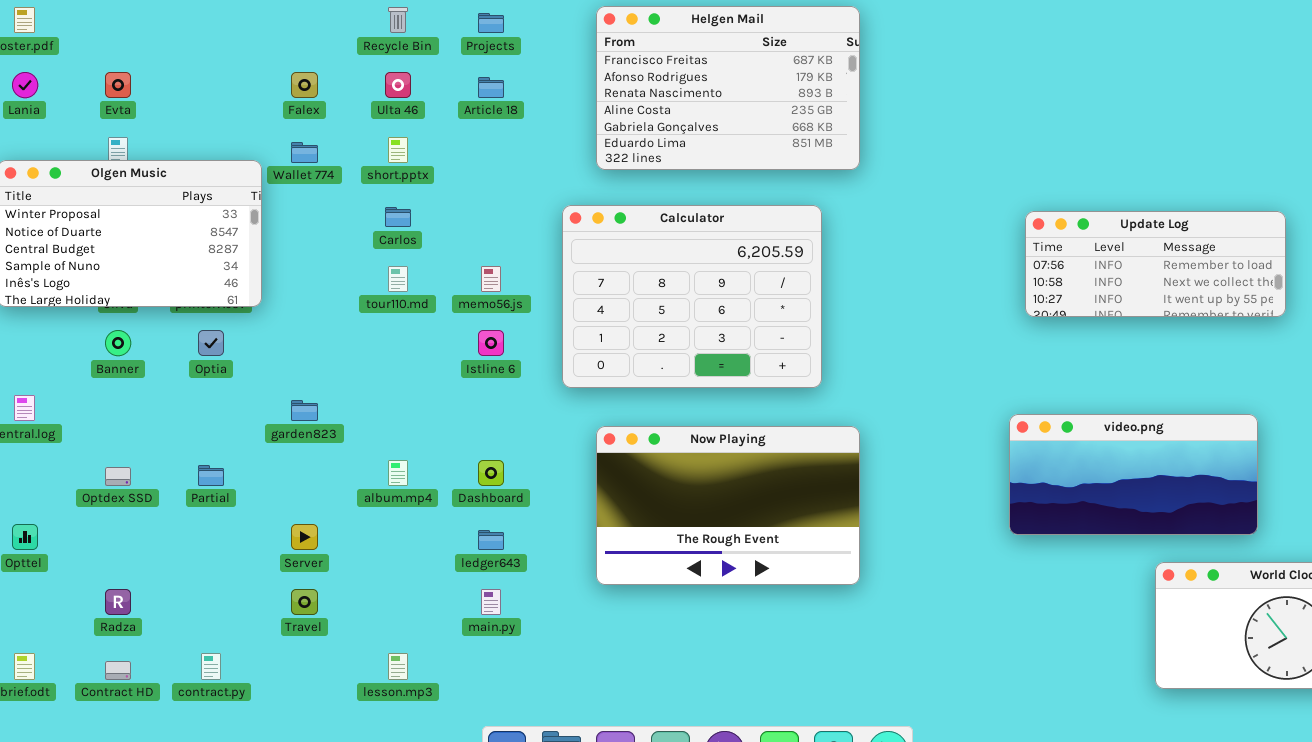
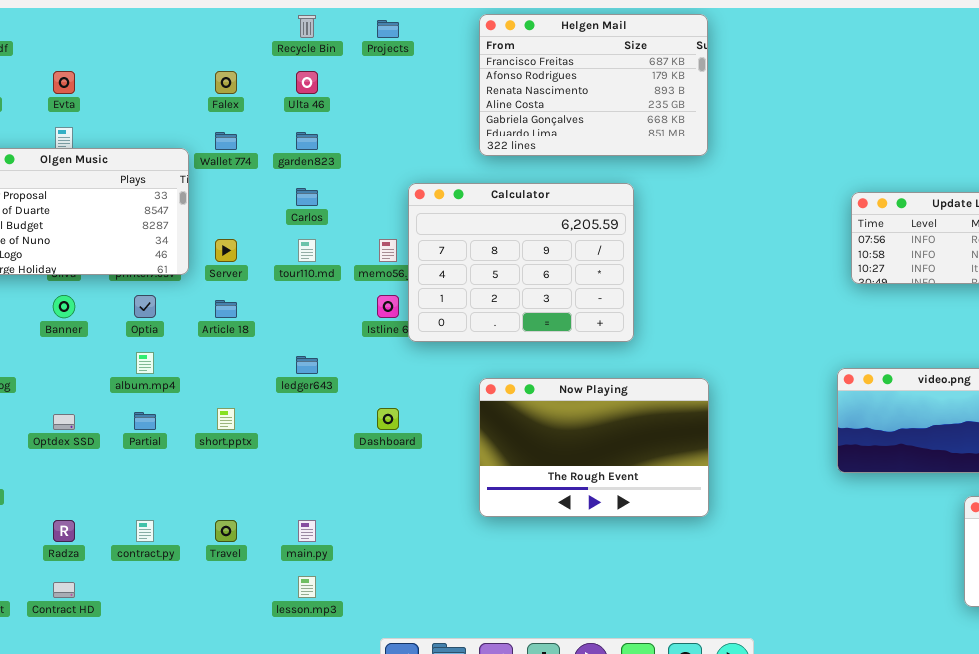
Article 18: [478,77,504,98] -> [215,300,237,318], moved
short.pptx: [388,137,408,163] -> [217,408,235,430], moved
Calculator: [562,205,822,388] -> [408,183,634,342], moved
garden823: [291,400,318,421] -> [296,132,318,150], moved
album.mp4: [388,460,408,486] -> [136,352,154,374], moved
Server: [291,524,318,550] -> [215,239,237,262], moved
ledger643: [478,530,504,550] -> [296,356,318,374], moved
main.py: [481,589,501,615] -> [298,520,316,542], moved
contract.py: [201,653,221,680] -> [136,520,154,542], moved

